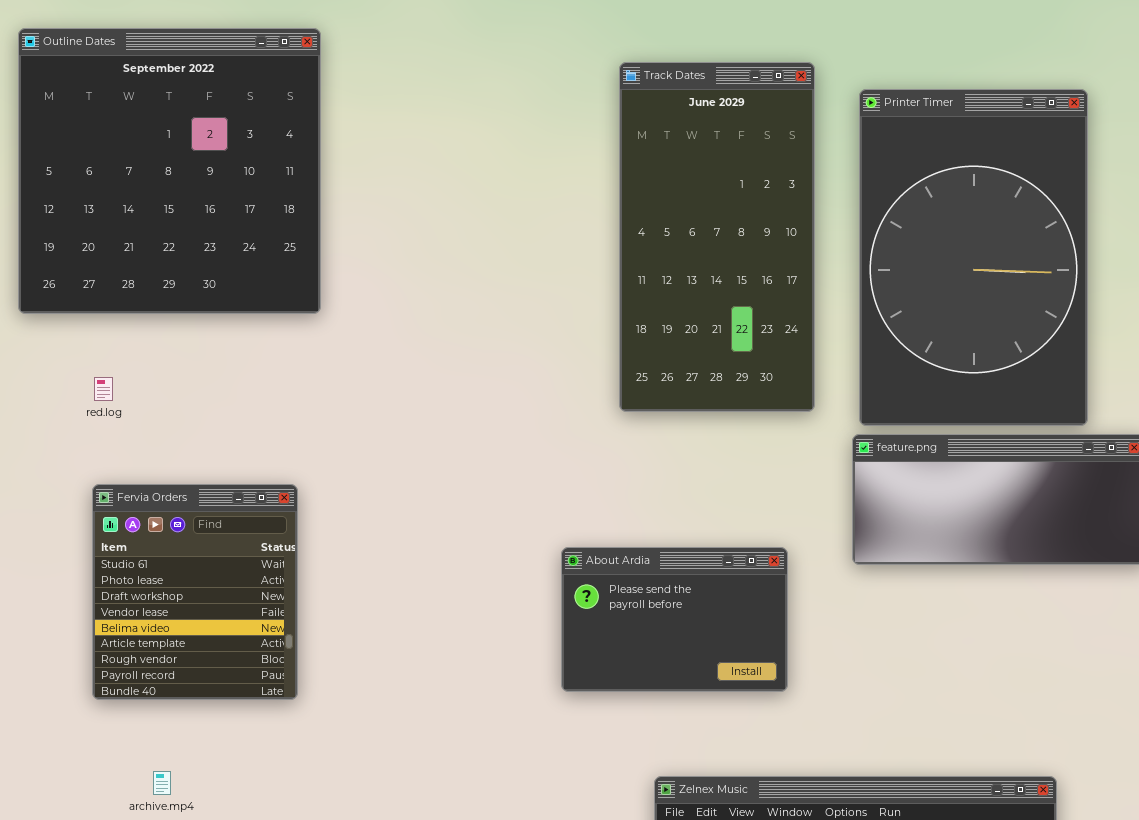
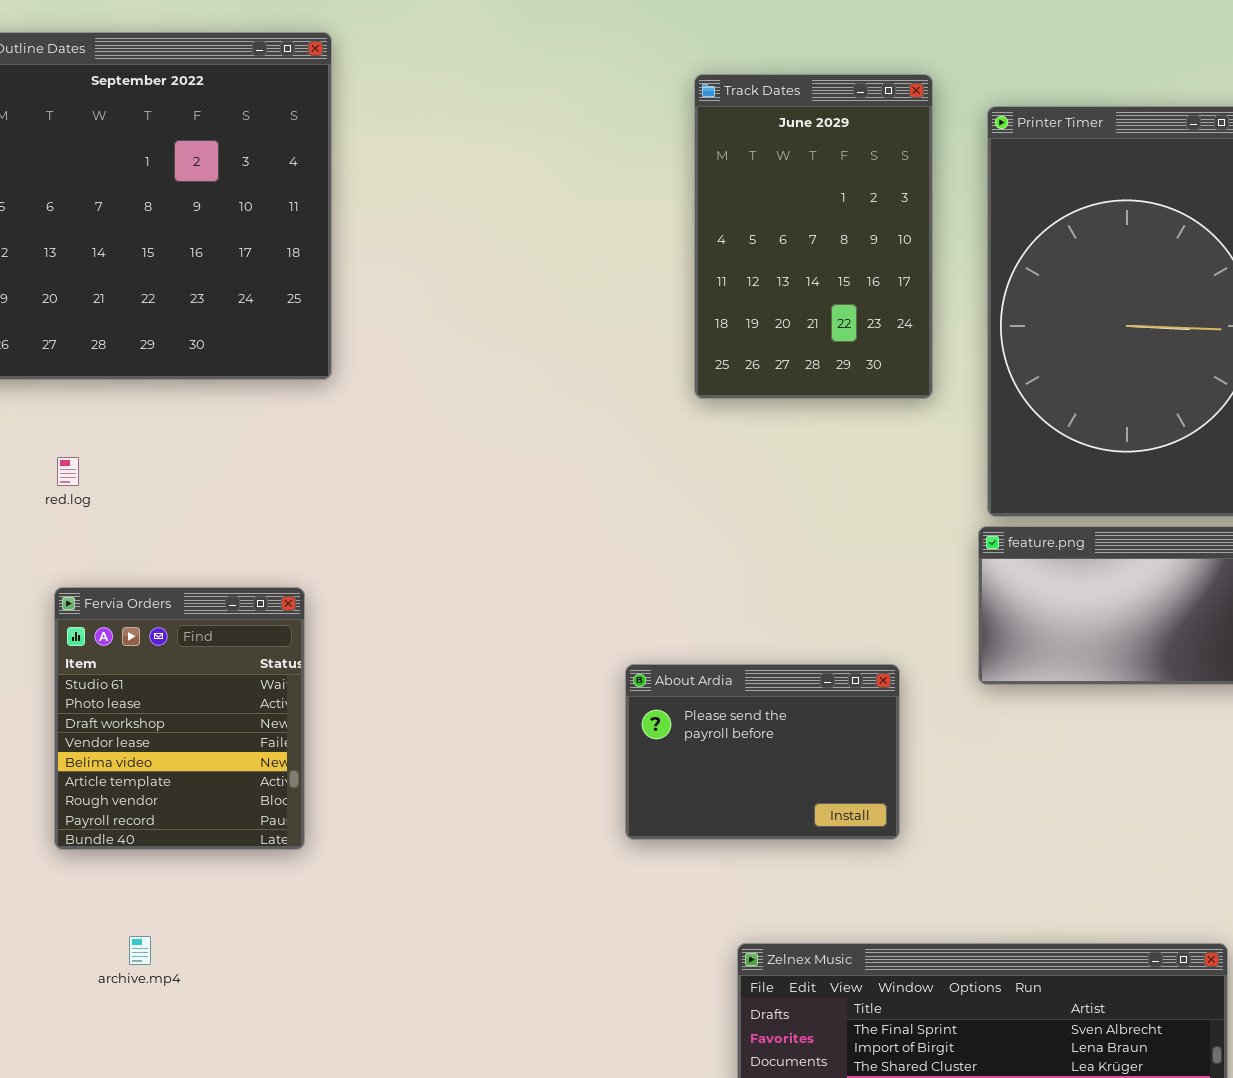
Track Dates: [619,62,815,412] -> [694,74,933,399], resized

